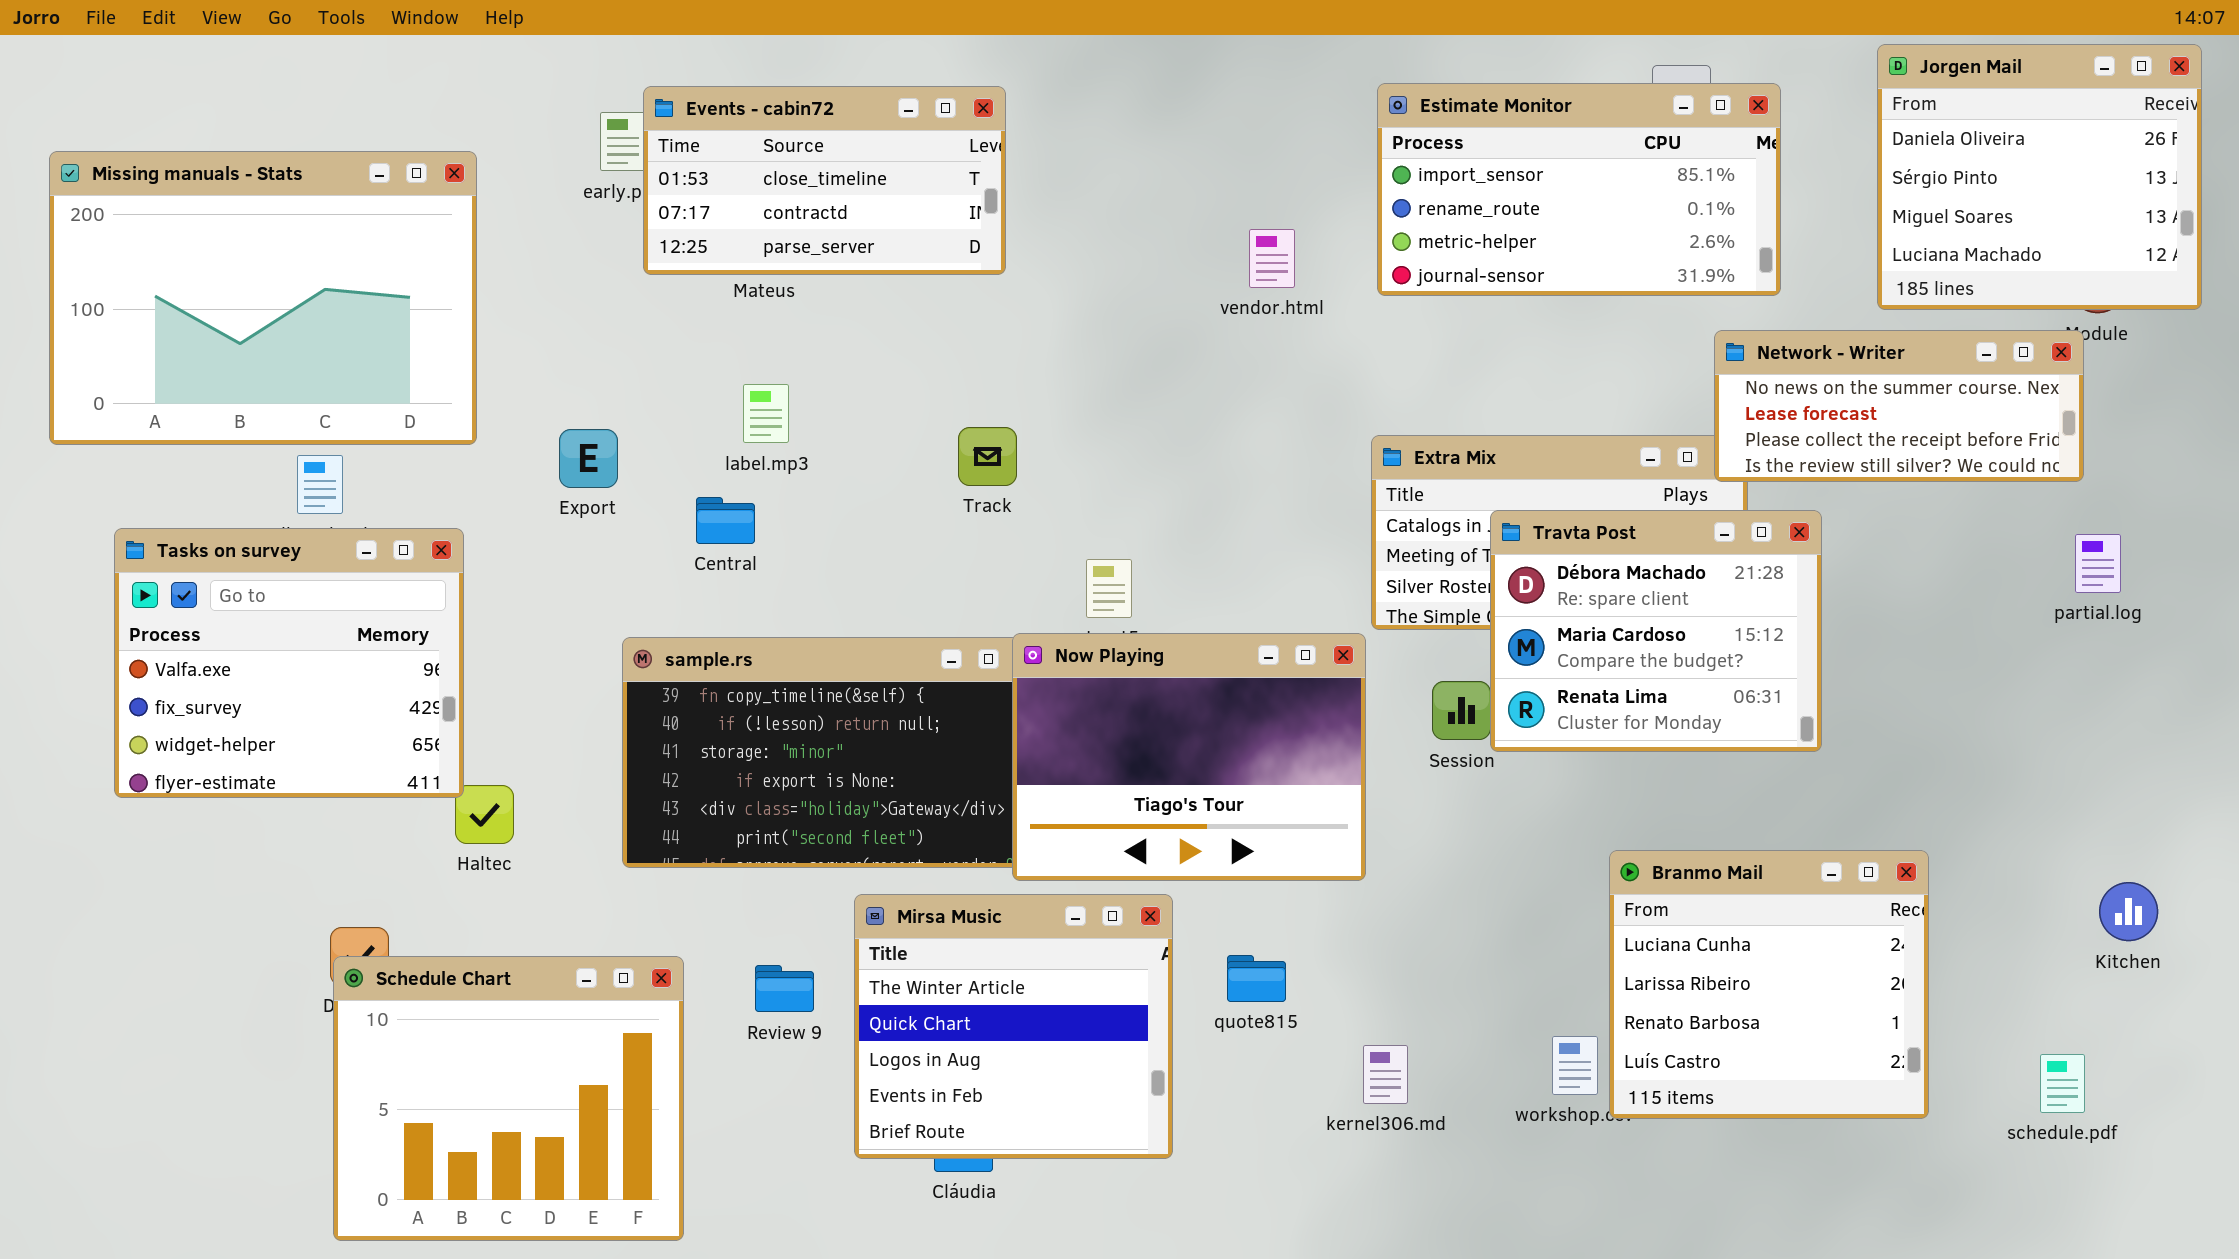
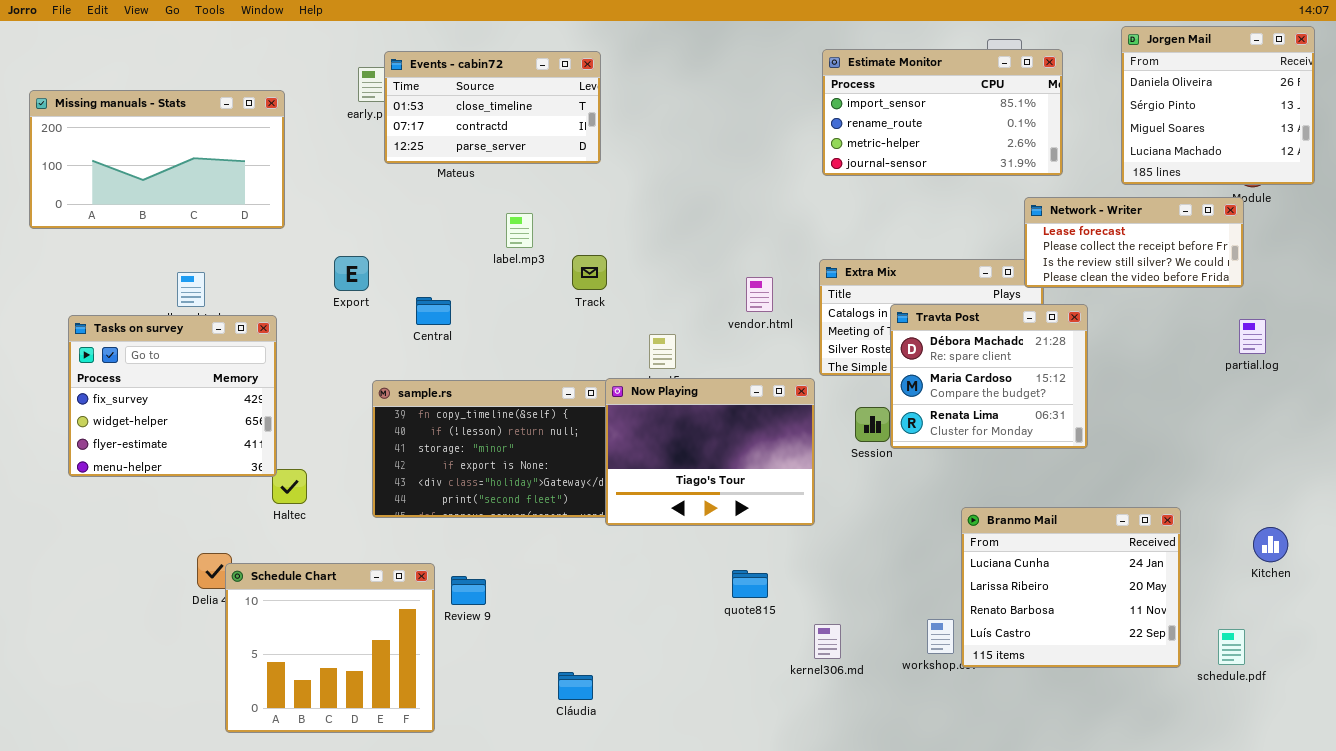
Missing manuals - Stats: [49,151,477,445] -> [29,90,285,229], resized
vendor.html: [1249,229,1295,288] -> [746,277,773,312], moved
Network - Writer: [1714,330,2084,482] -> [1024,197,1244,288], scrolled down 1 row
label.mp3: [743,384,789,443] -> [506,213,533,248], moved
Tasks on survey: [114,528,464,798] -> [68,315,277,477], scrolled down 1 row
Branmo Mail: [1609,850,1929,1119] -> [961,507,1181,668], resized
Mirsa Music: [854,894,1173,1159] -> none, closed
Schedule Chart: [333,956,684,1241] -> [225,563,435,733], moved

